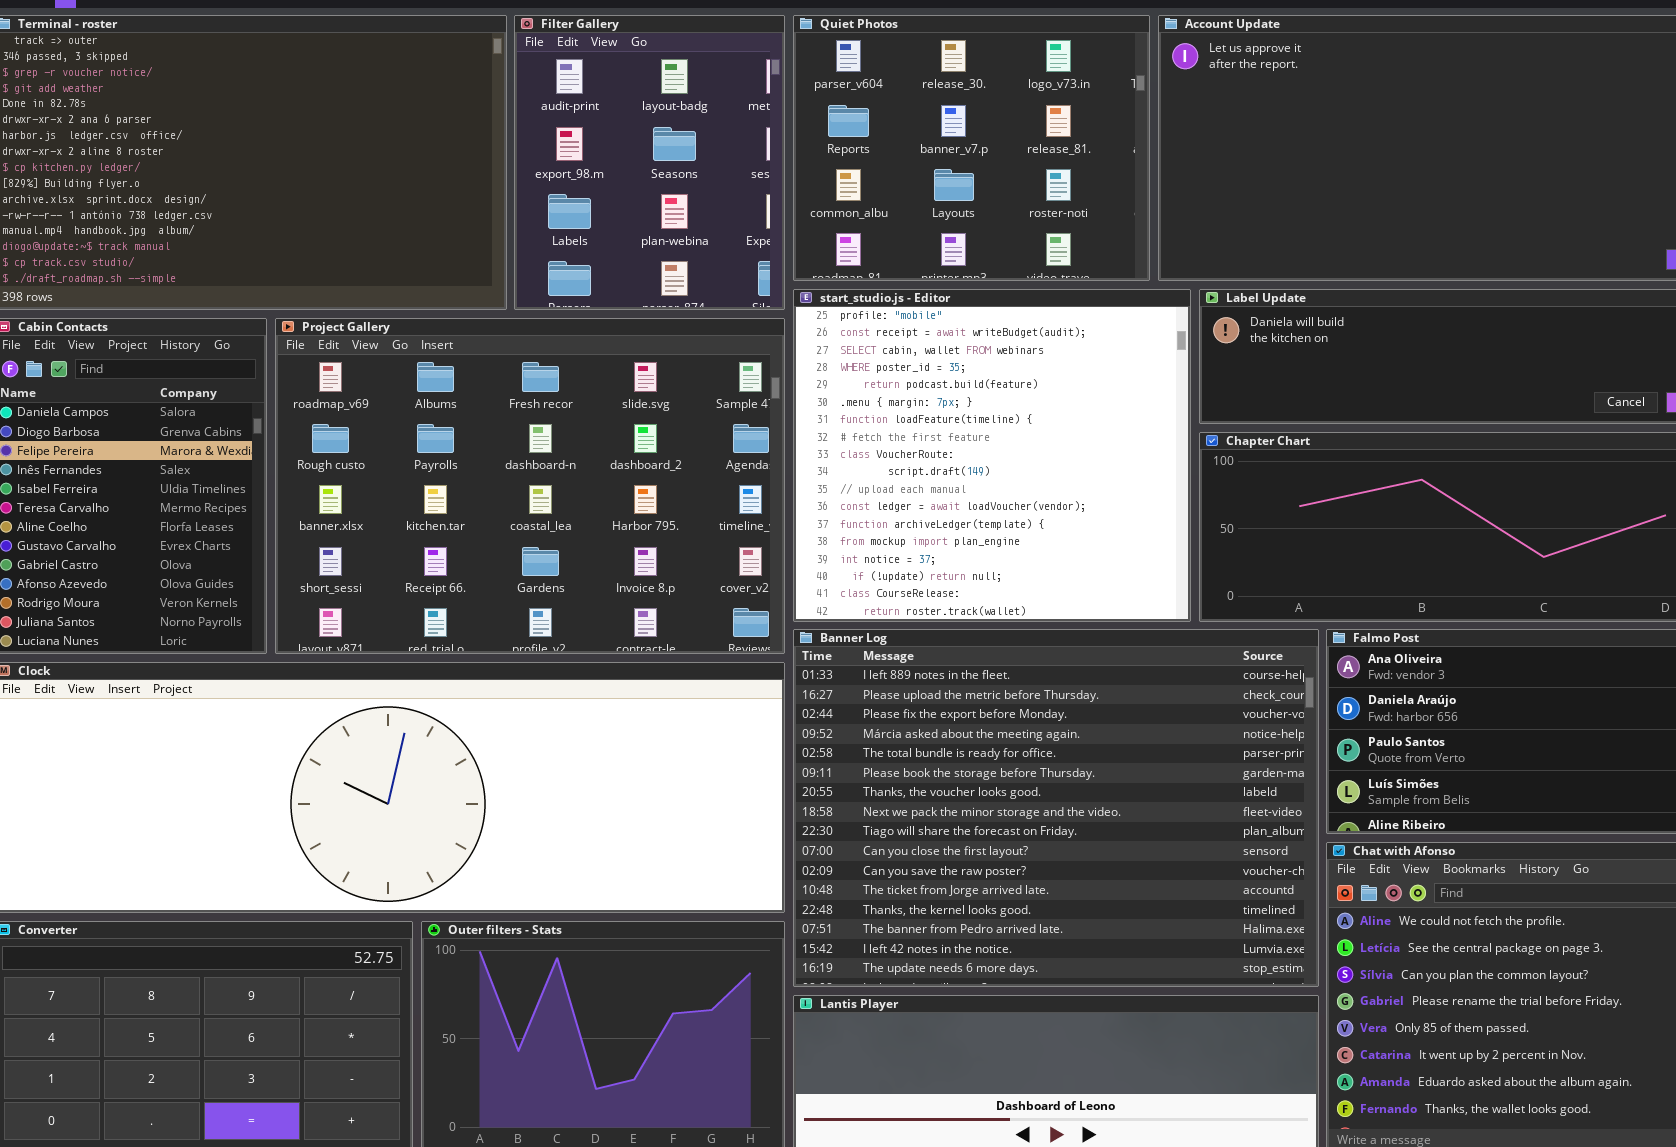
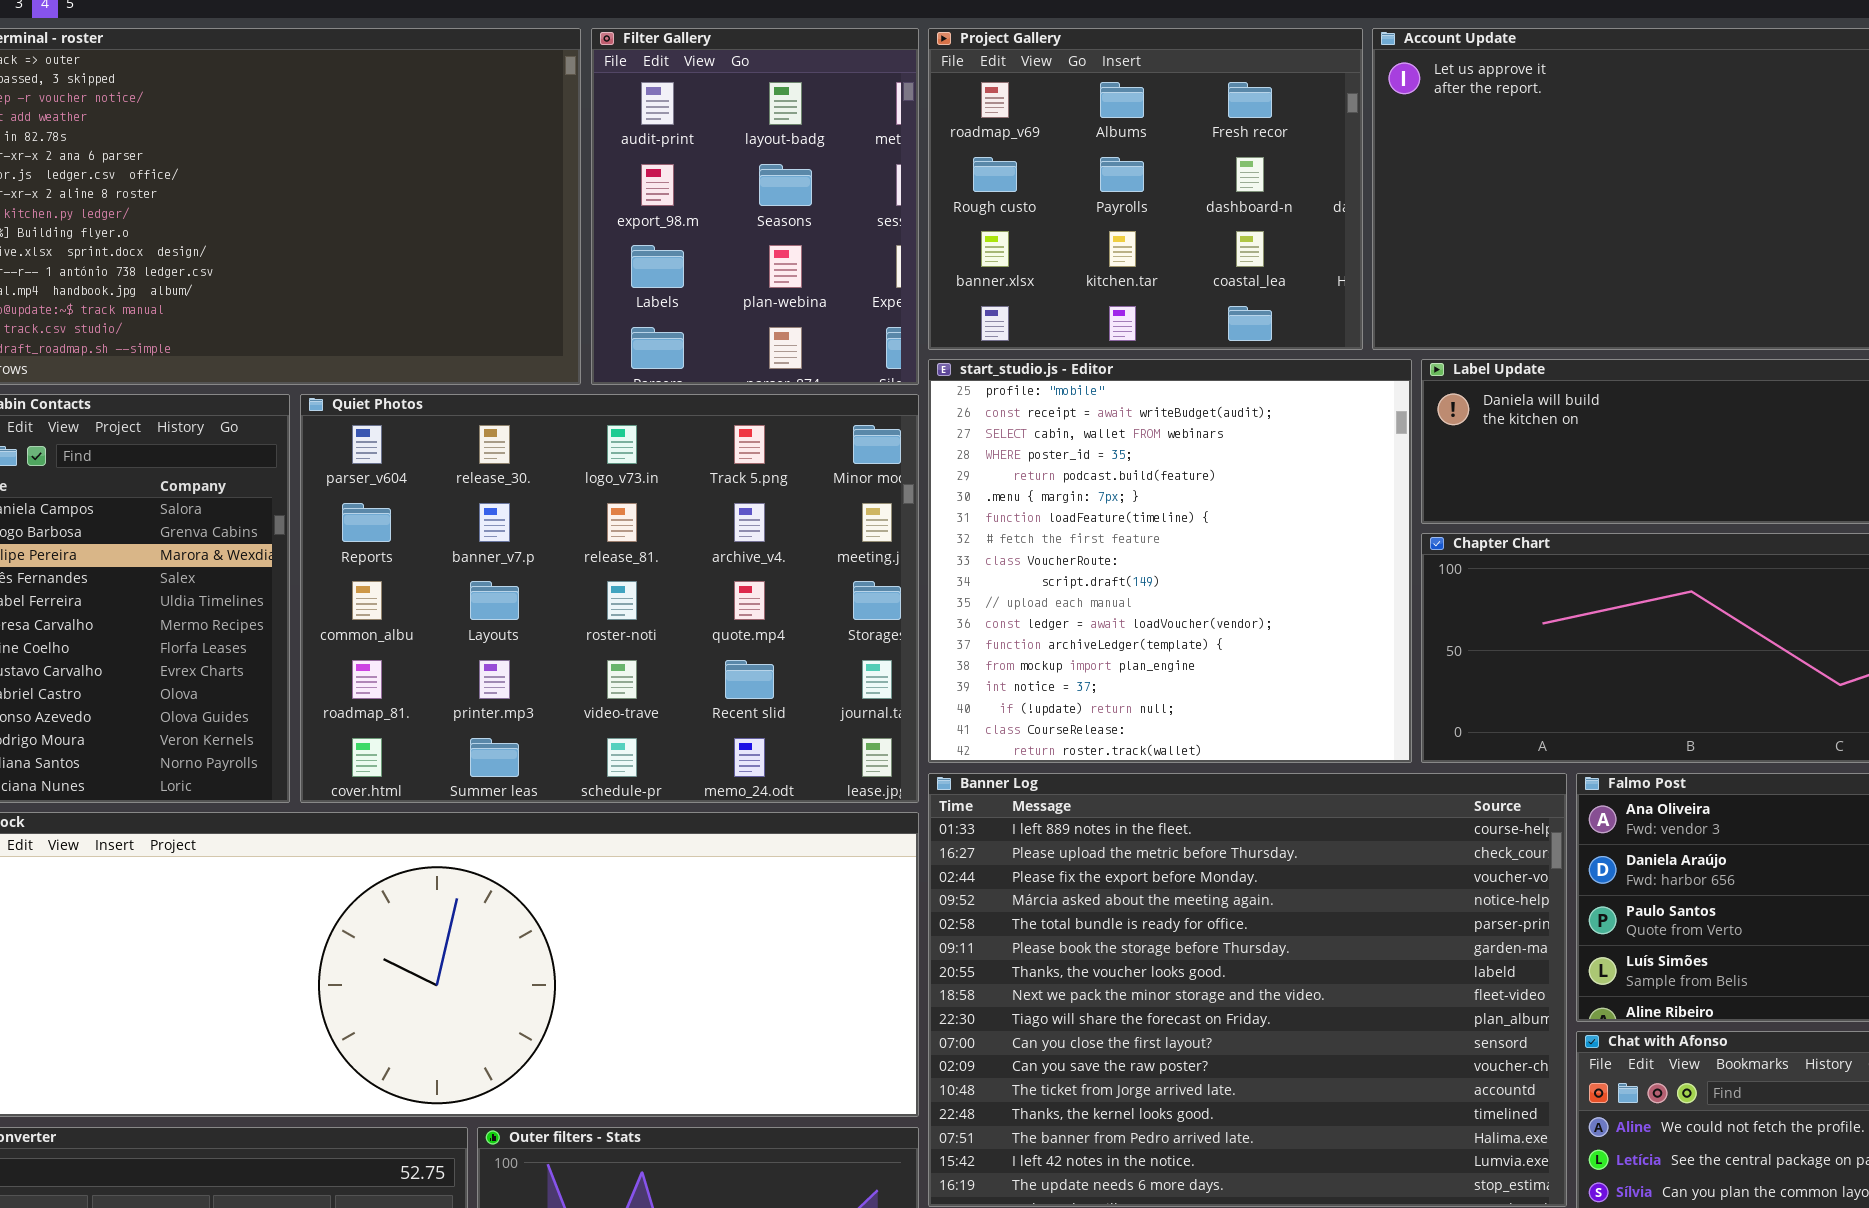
Quiet Photos: [793,15,1150,281] -> [300,394,919,803], moved, resized
Project Gallery: [275,318,785,654] -> [928,28,1363,350], moved, resized

